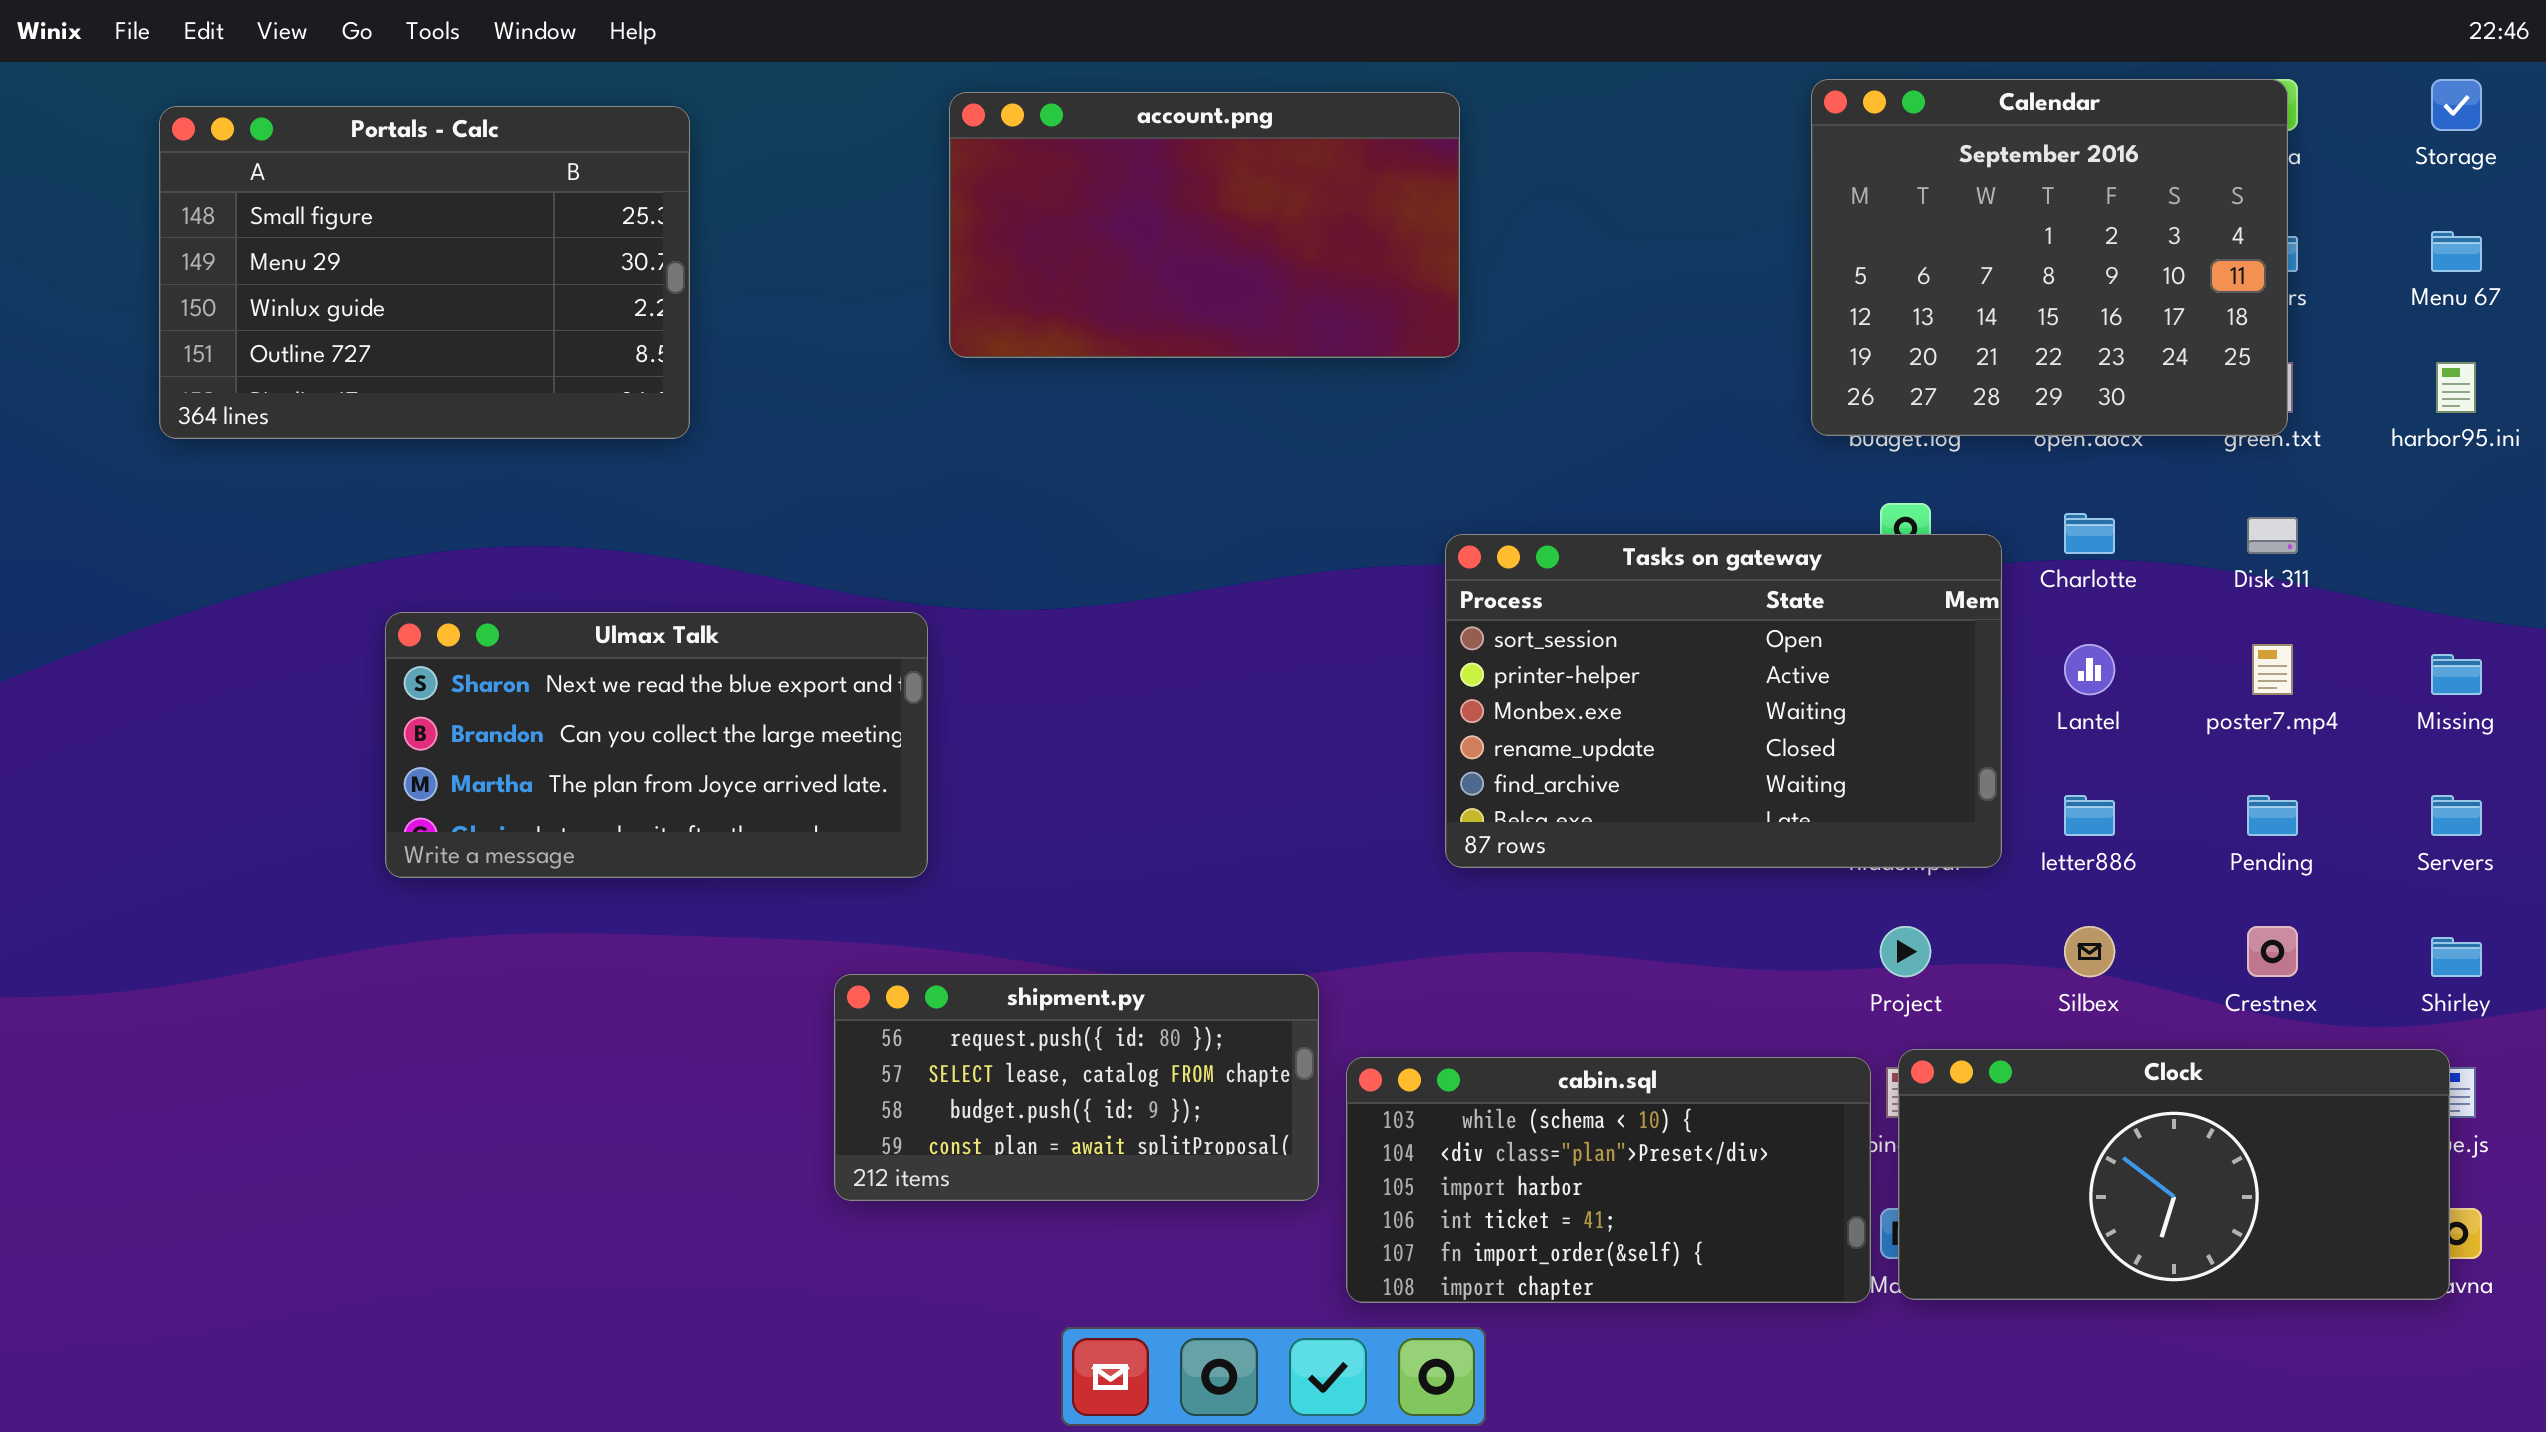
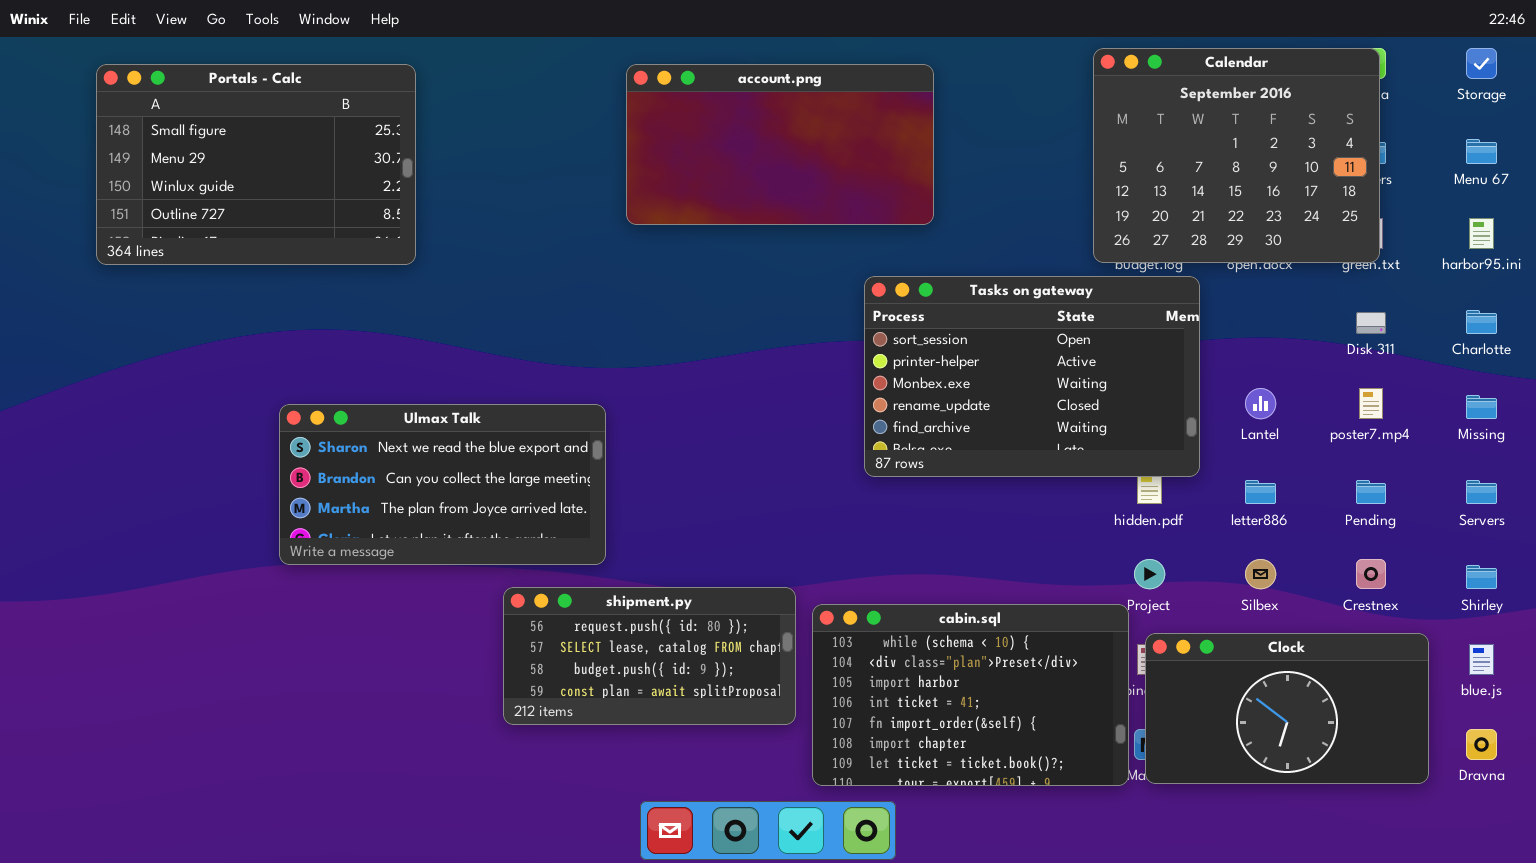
account.png: [949,92,1460,358] -> [626,64,934,225], moved
Charlotte: [2064,513,2115,554] -> [1466,310,1497,334], moved
Tasks on gateway: [1445,534,2002,868] -> [864,276,1200,477], moved
Ulmax Talk: [385,612,928,878] -> [279,404,606,565], moved
Clock: [1898,1049,2450,1300] -> [1145,633,1429,784], resized
cabin.sql: [1346,1057,1871,1303] -> [812,604,1129,786], resized

